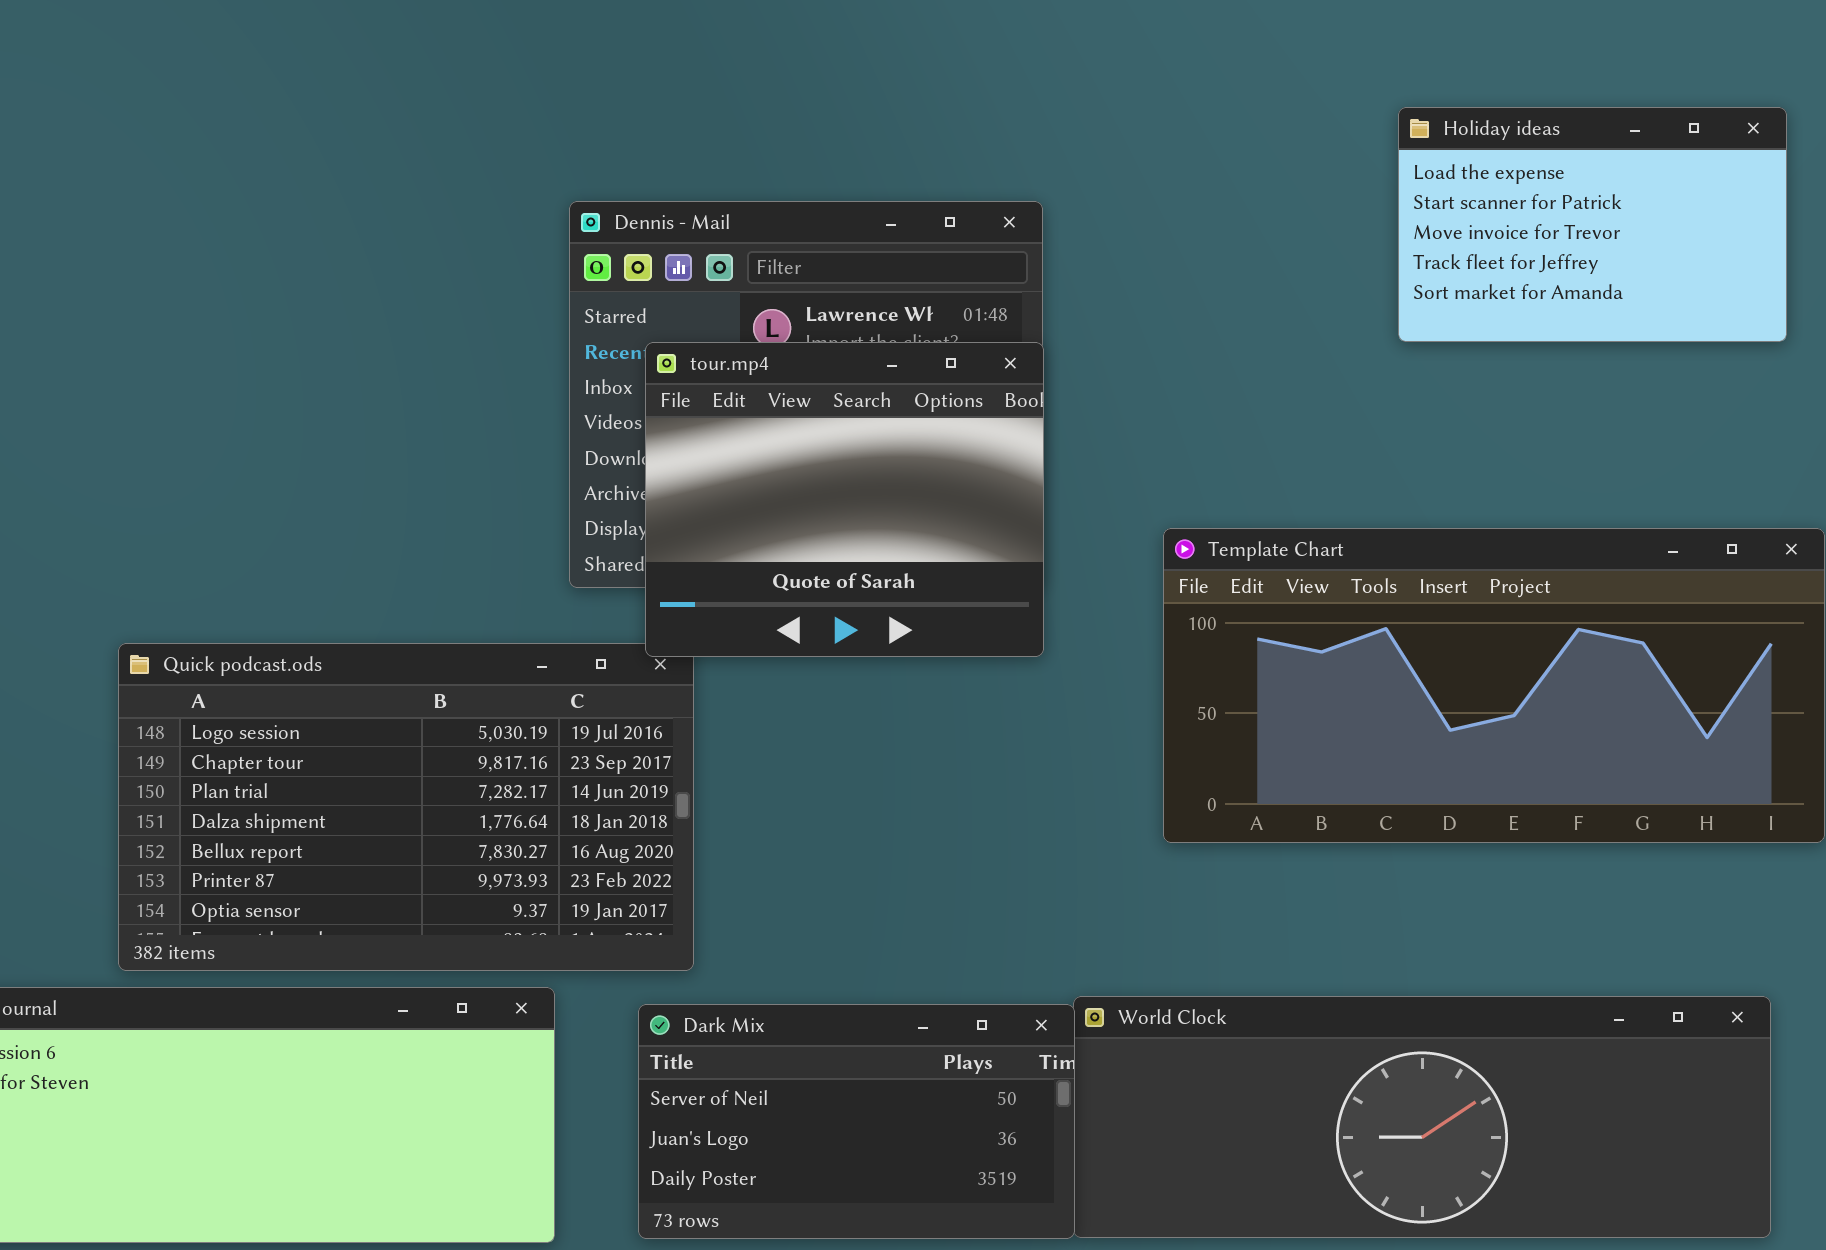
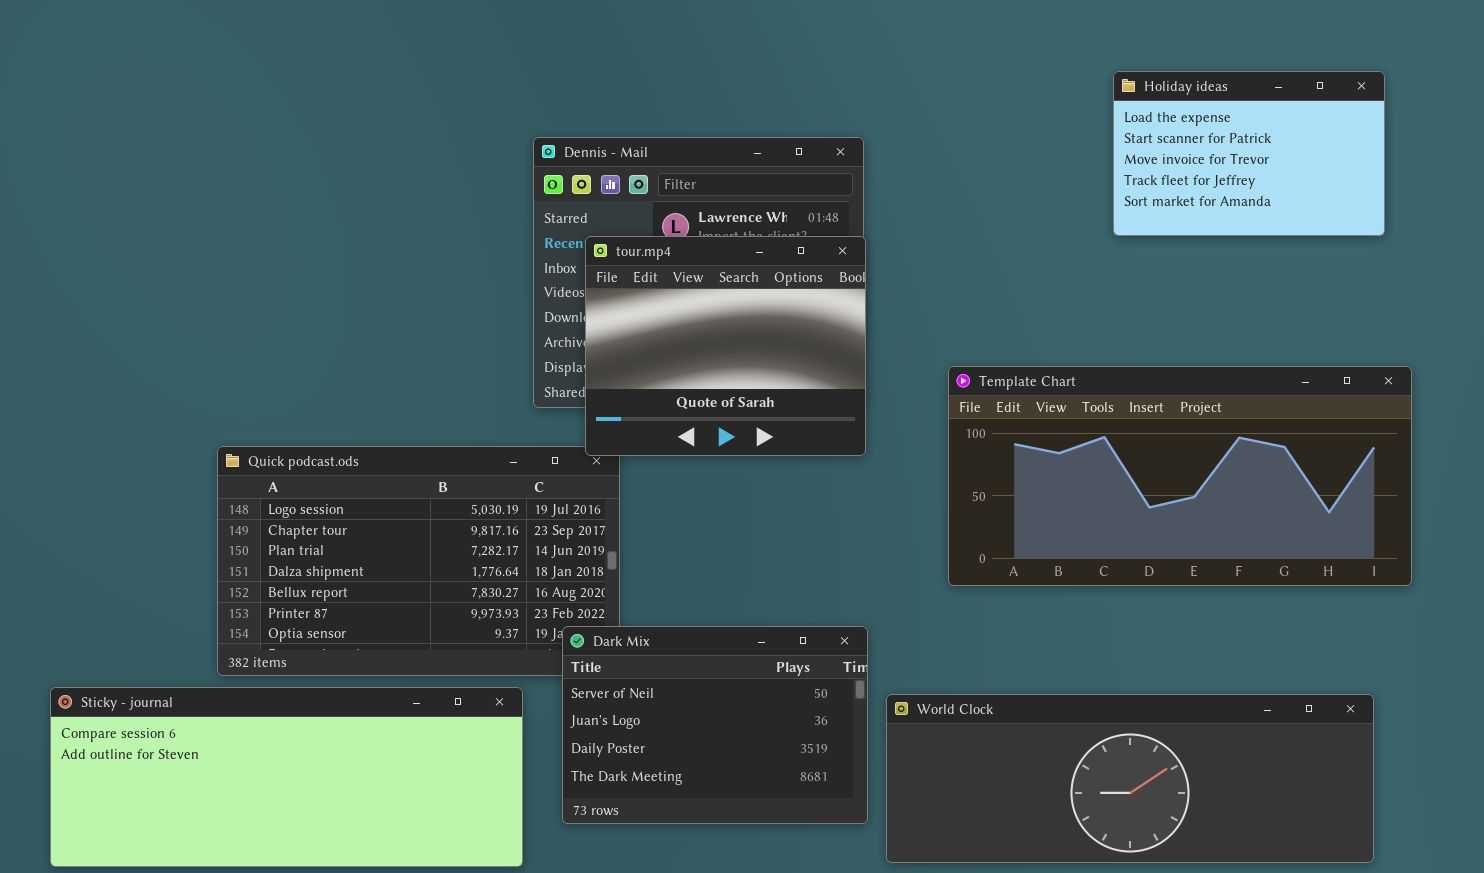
Dark Mix: [638,1004,1075,1239] -> [562,626,868,824], moved, resized

